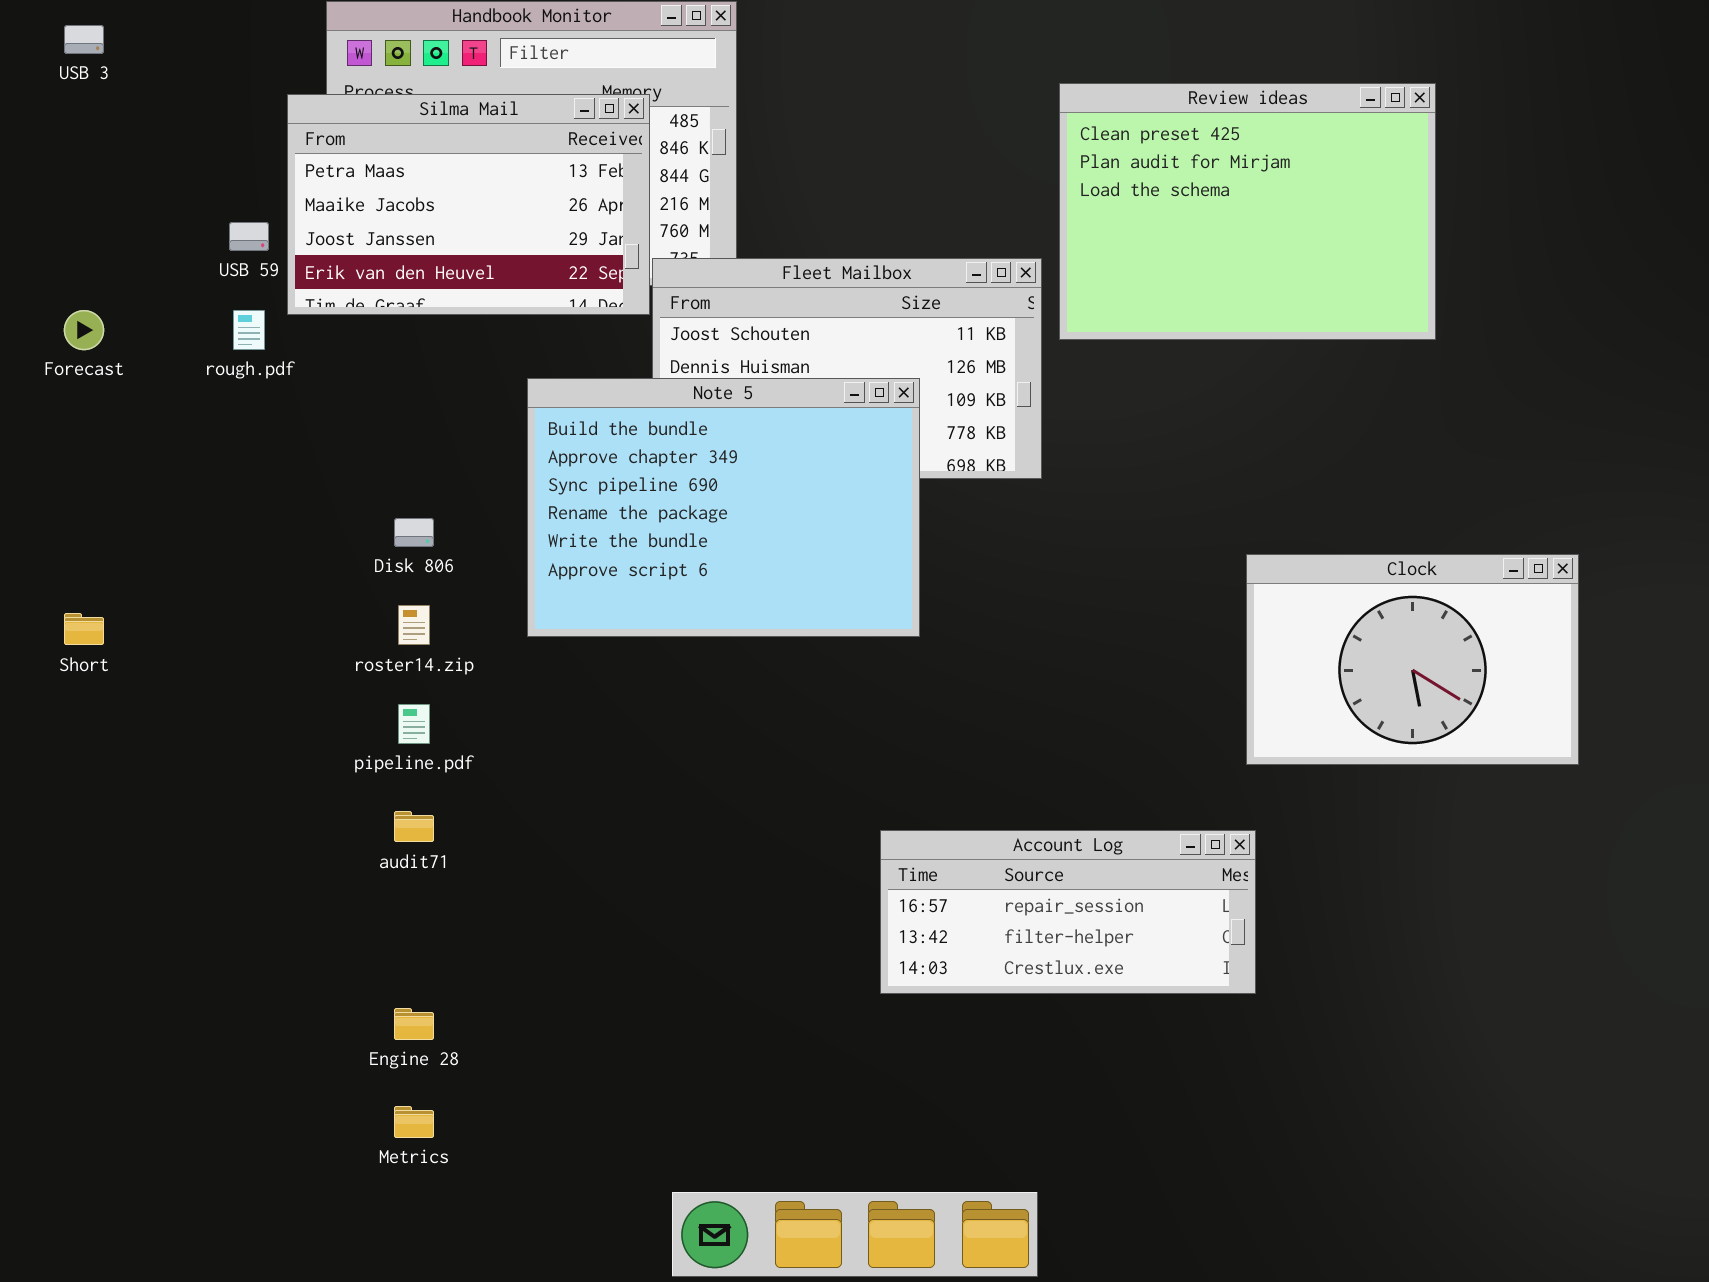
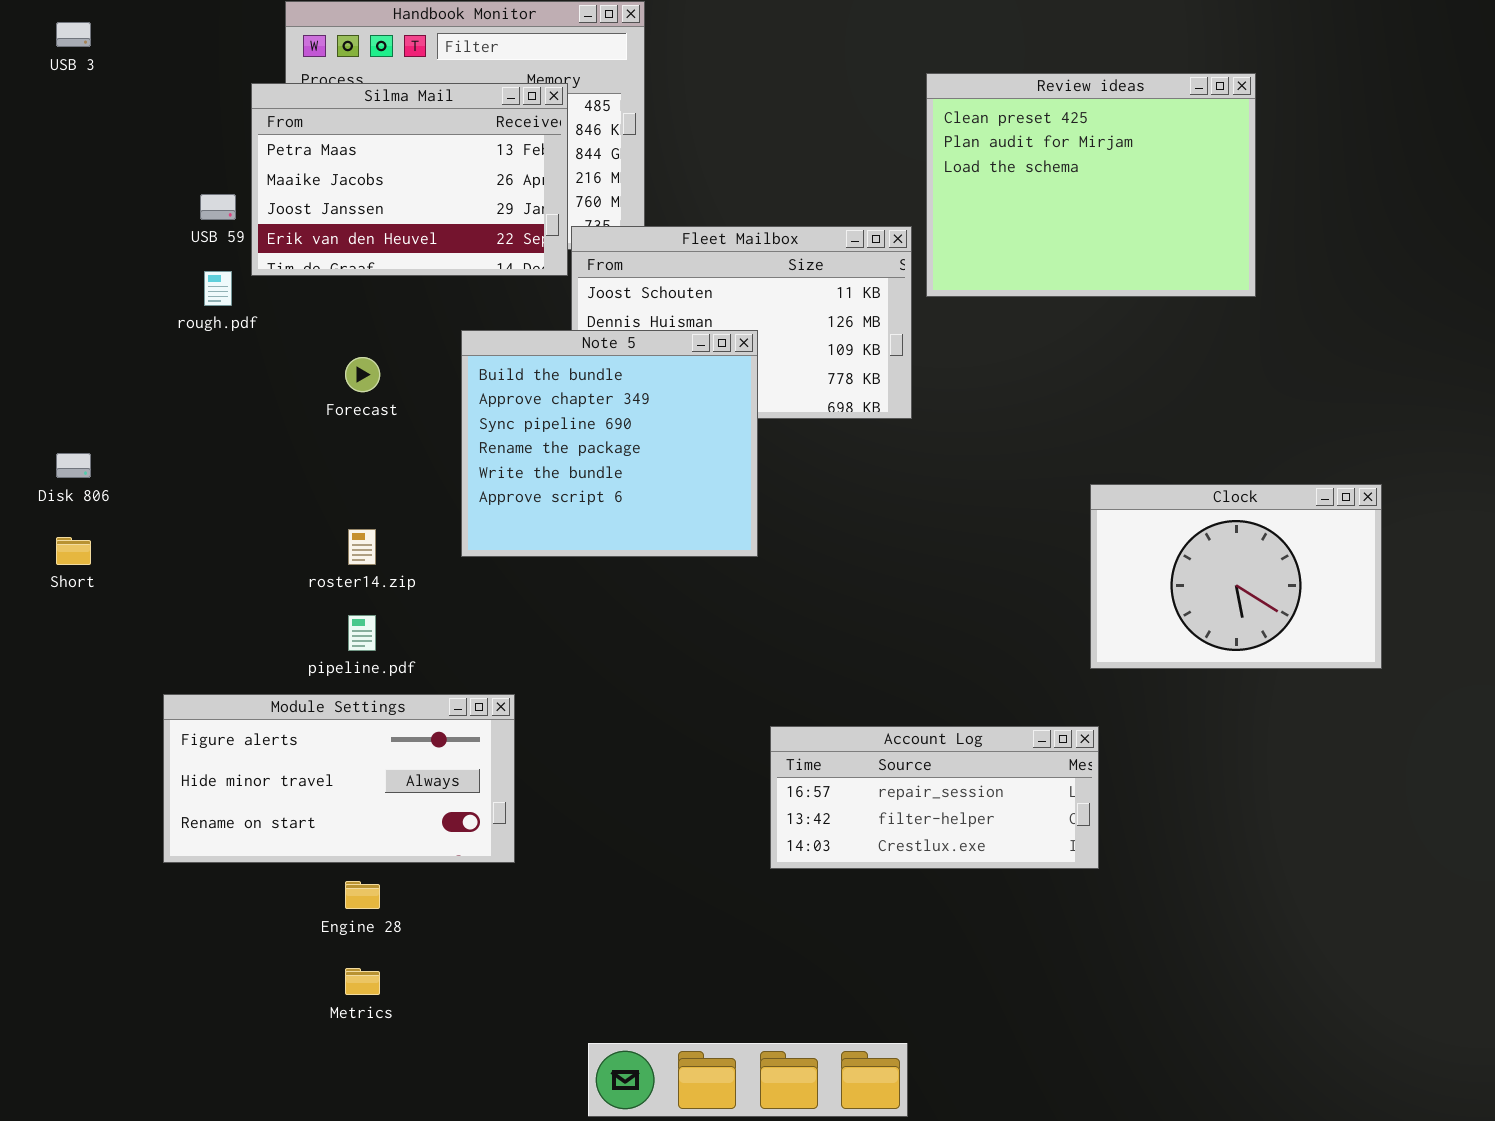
Forecast: [64,310,104,350] -> [345,357,380,392], moved
Note 5: [527,378,920,637] -> [461,330,758,557], resized
Disk 806: [394,518,434,547] -> [56,453,91,478], moved
Module Settings: none -> [163,694,515,863], opened

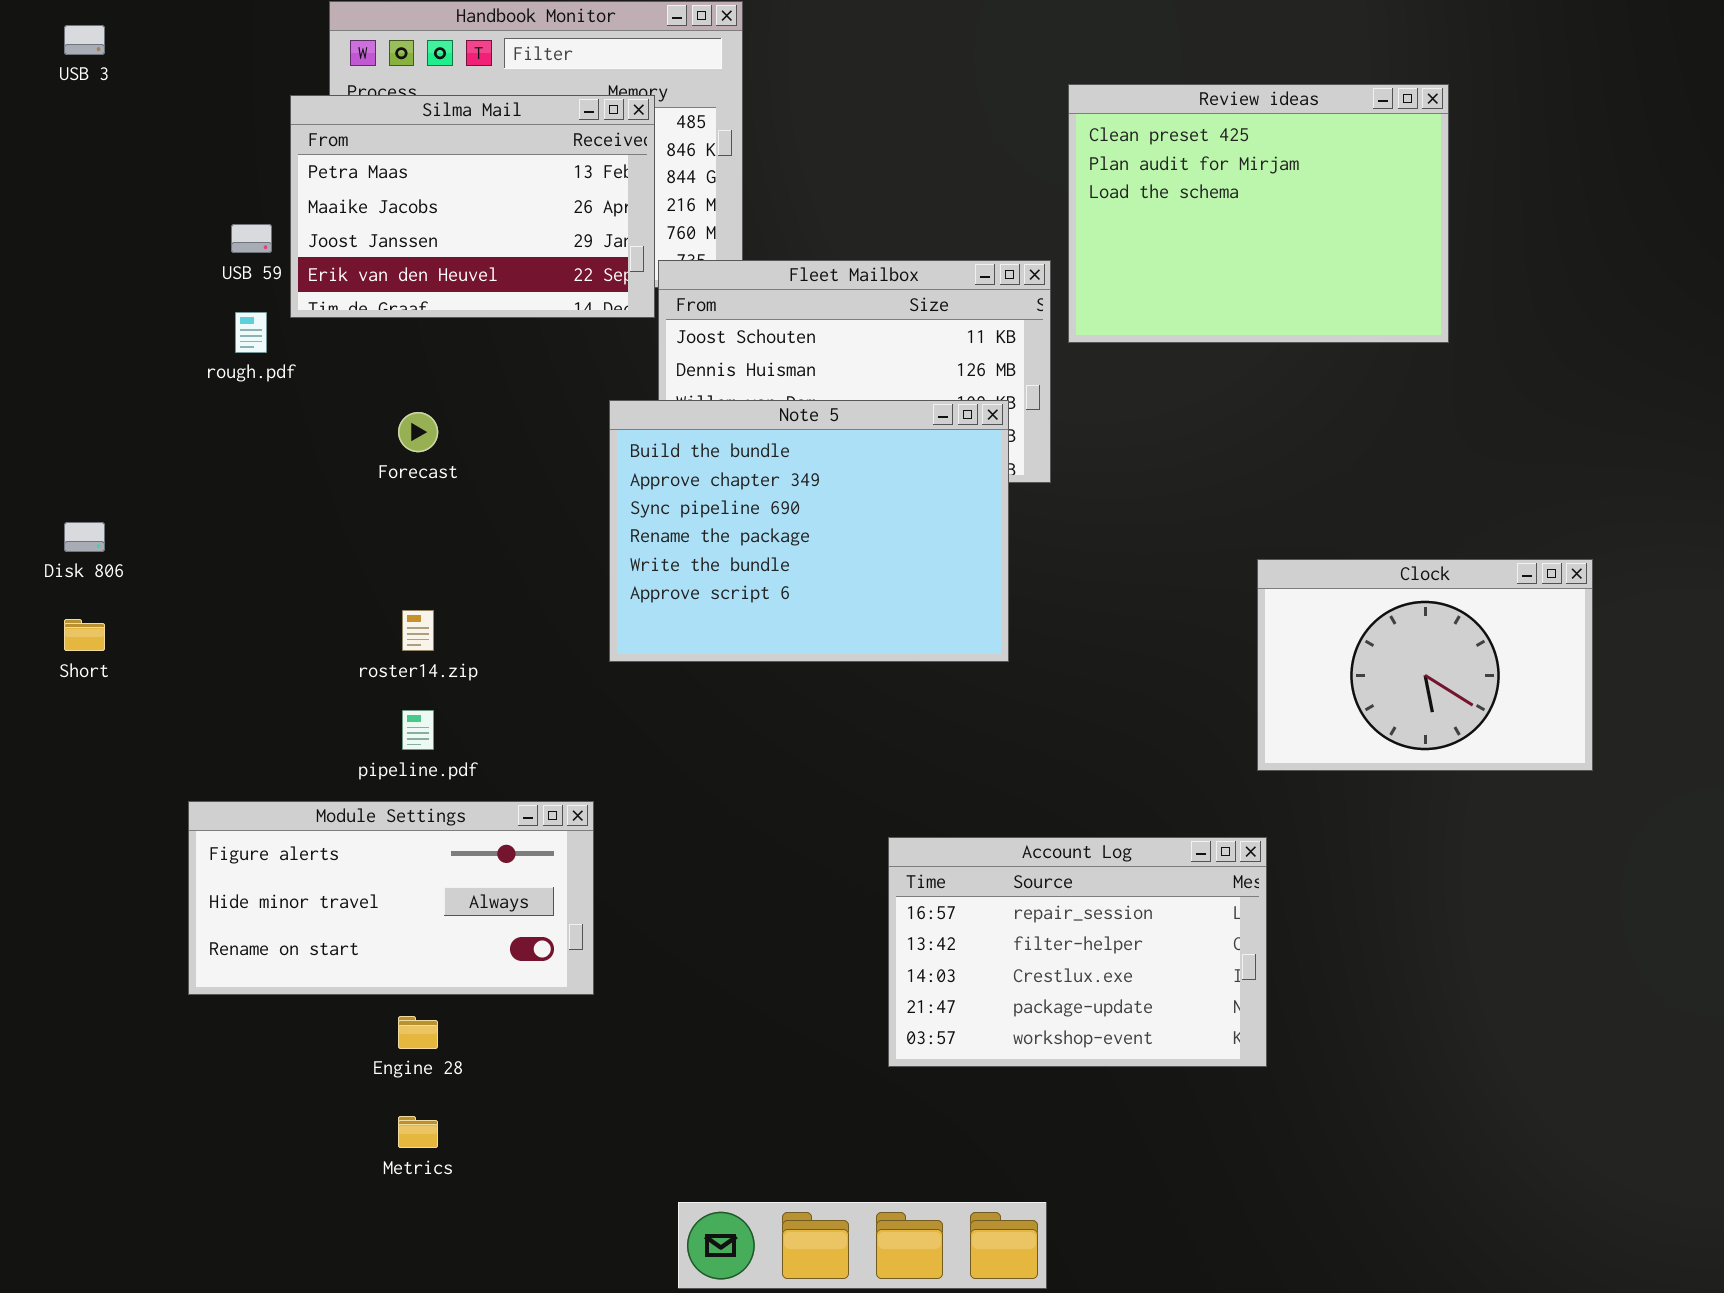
Note 5: [461,330,758,557] -> [609,400,1009,662], moved, resized
Account Log: [770,726,1099,869] -> [888,837,1267,1067], resized

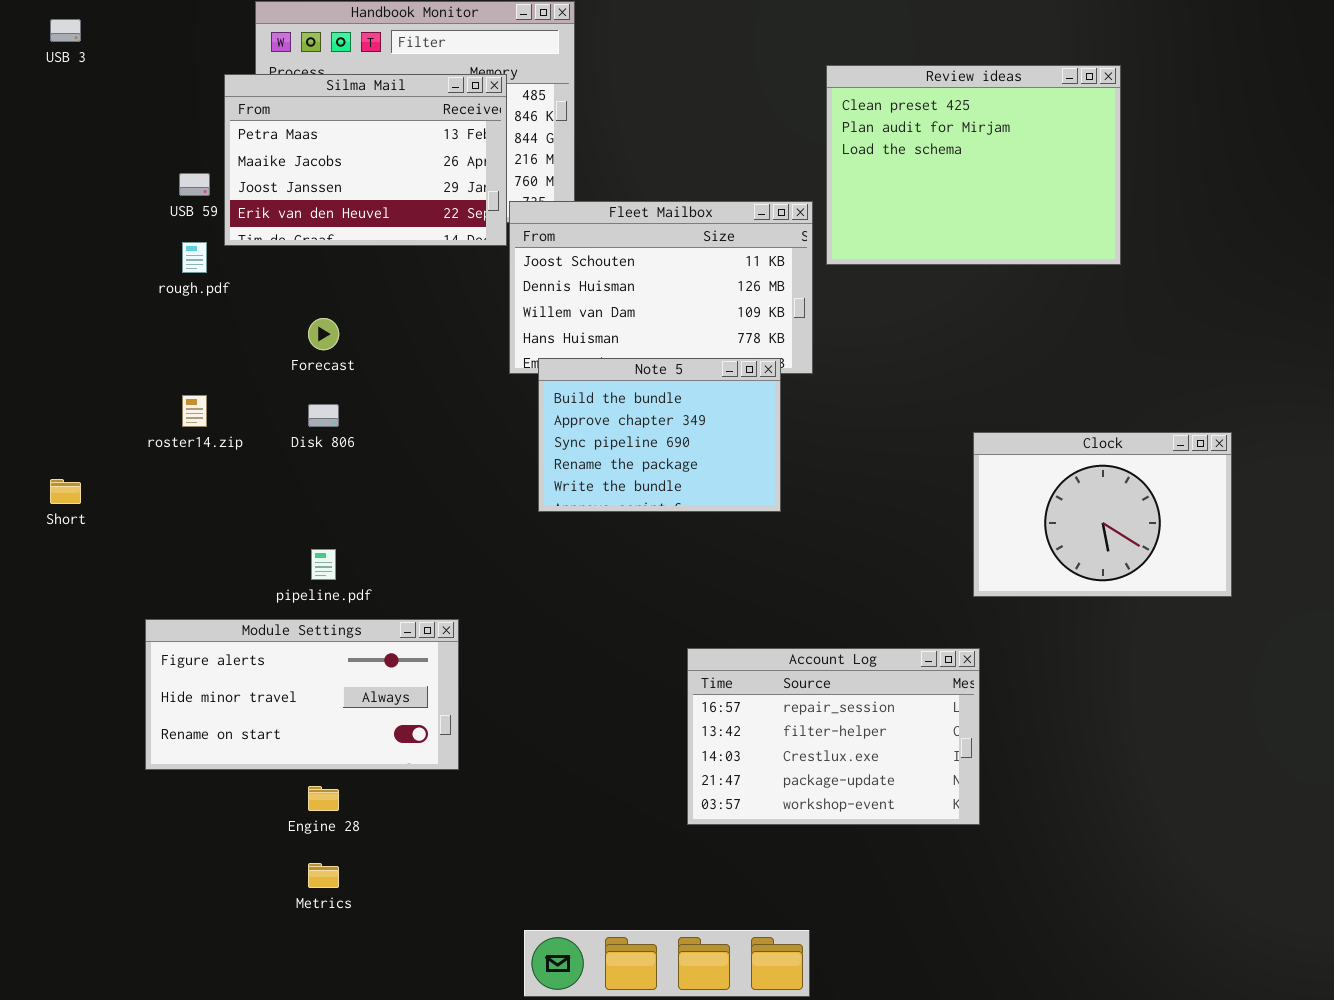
Note 5: [609,400,1009,662] -> [538,358,781,512], resized
Disk 806: [64,522,105,552] -> [308,404,339,427], moved
roster14.zip: [402,610,434,651] -> [182,395,207,427], moved

